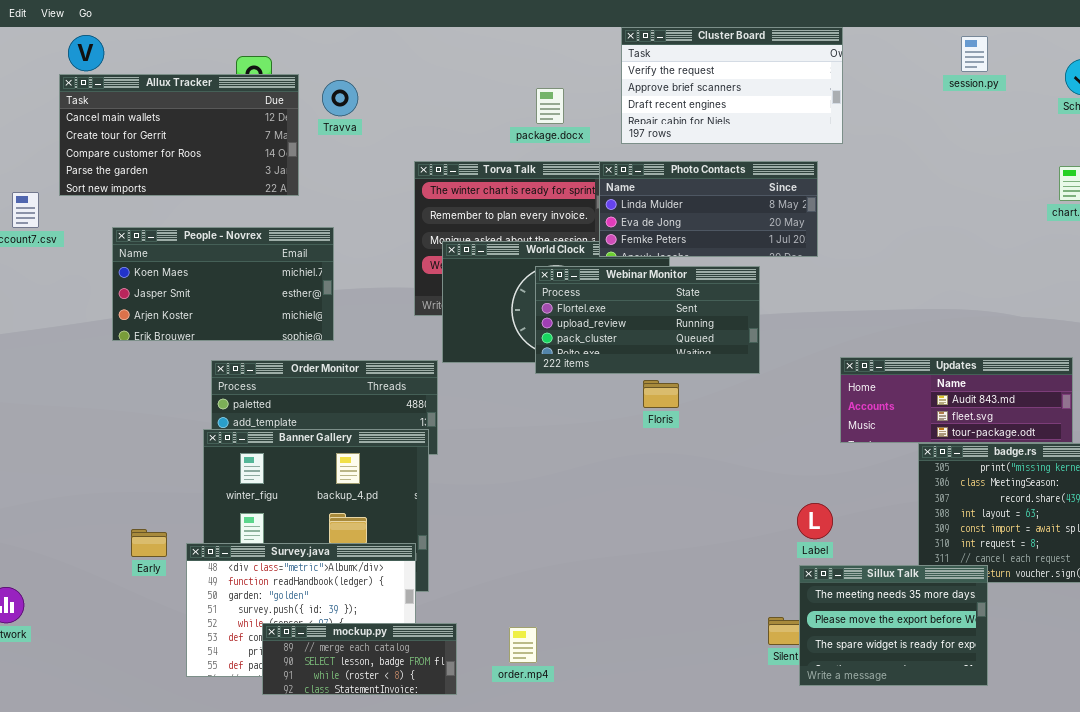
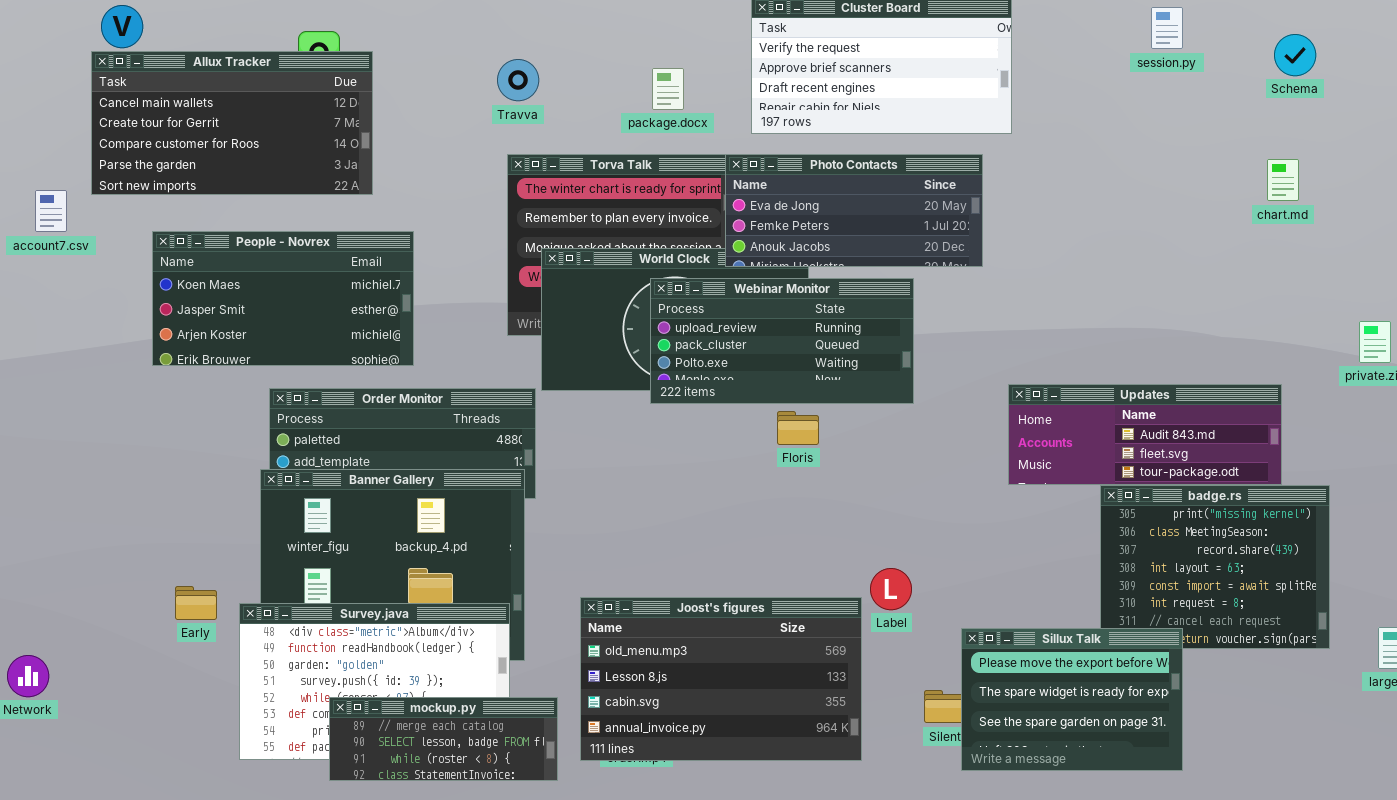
Travva: [322,80,358,116] -> [497,59,539,101], moved
Photo Contacts: [599,161,818,257] -> [725,154,983,267], scrolled down 1 row
Webinar Monitor: [535,266,760,374] -> [650,278,914,404], scrolled down 1 row
Label: [797,503,833,539] -> [870,568,912,610], moved
Joost's figures: none -> [580,597,862,761], opened
Sillux Talk: [799,565,988,686] -> [961,628,1183,771], scrolled down 1 row

